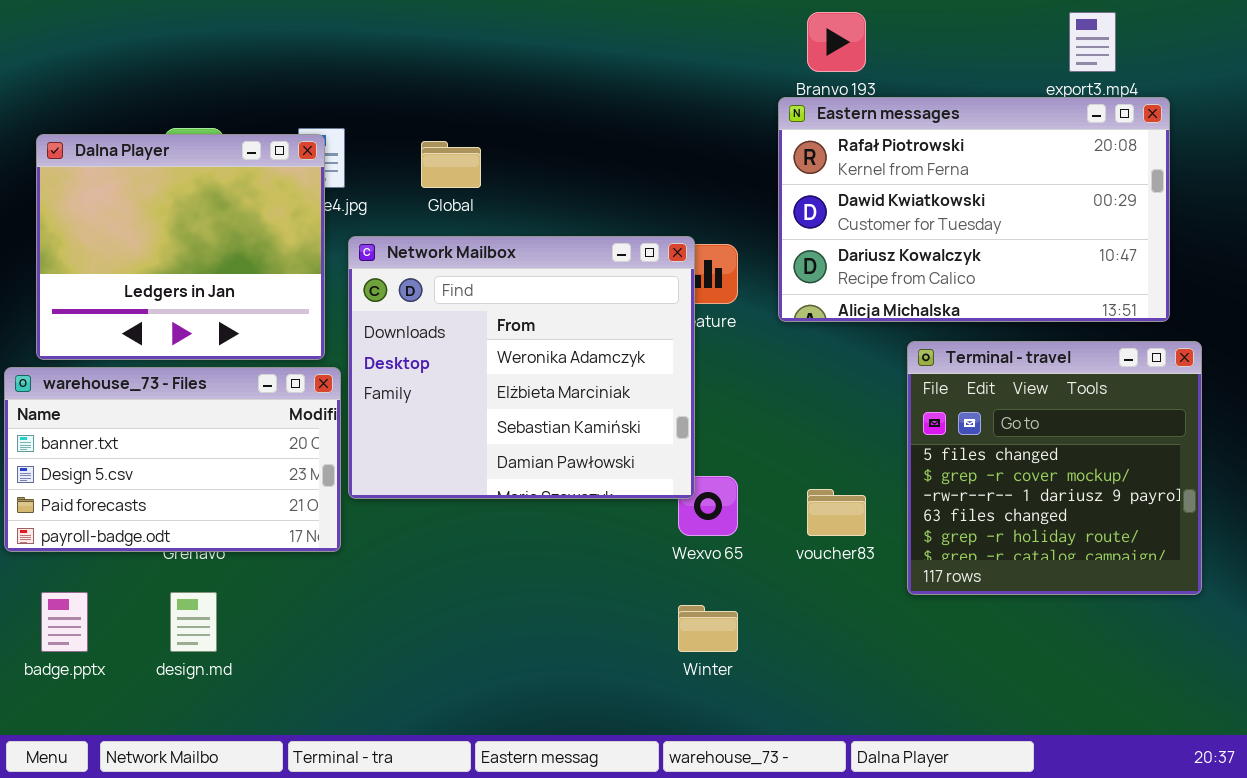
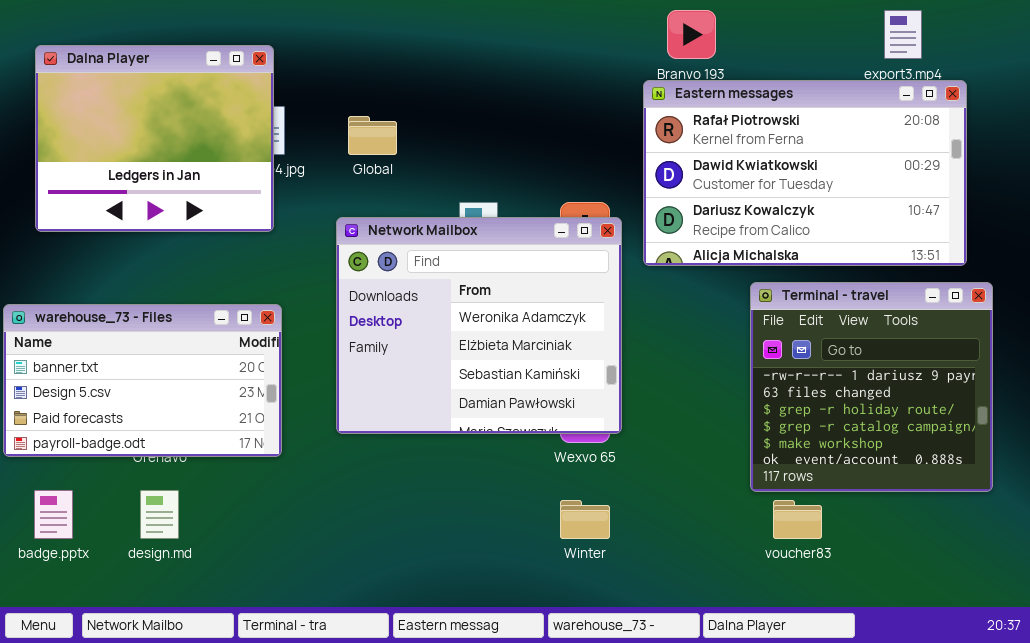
Dalna Player: [36,134,325,360] -> [35,45,274,232], moved
Network Mailbox: [348,236,695,499] -> [336,217,622,434], moved
Terminal - travel: [907,341,1202,595] -> [750,282,993,492], scrolled down 2 rows
voucher83: [807,489,866,536] -> [773,500,822,539], moved

